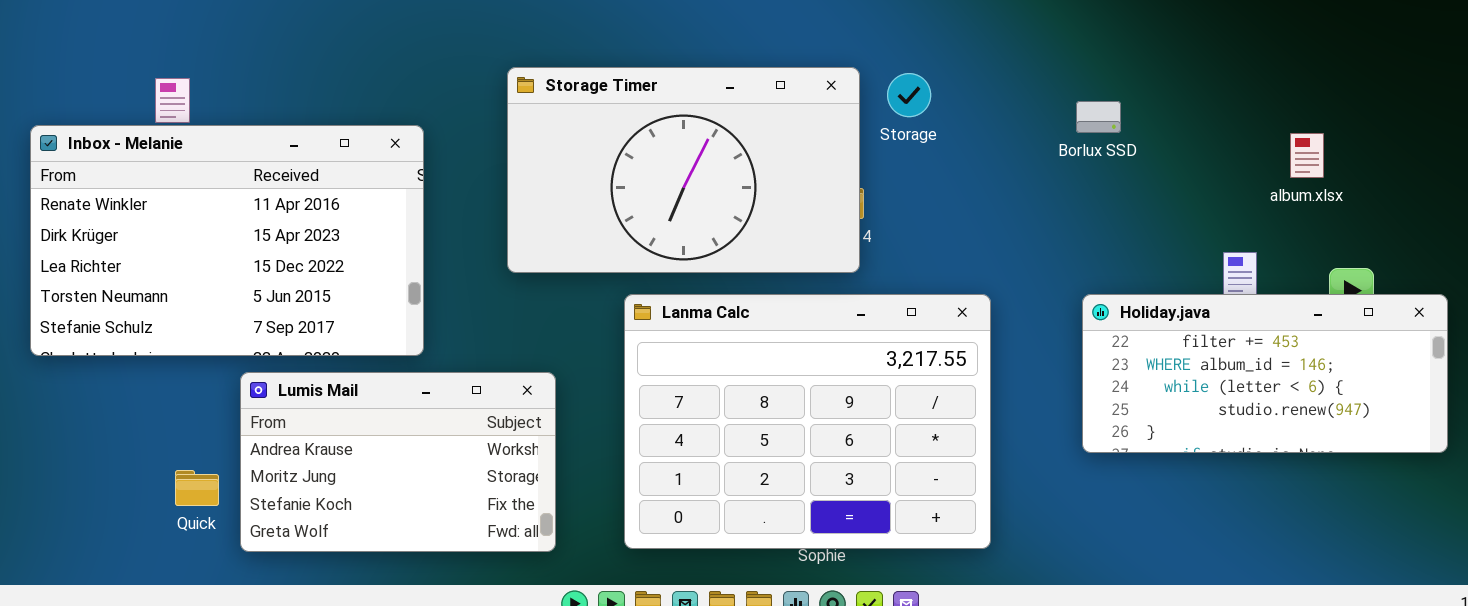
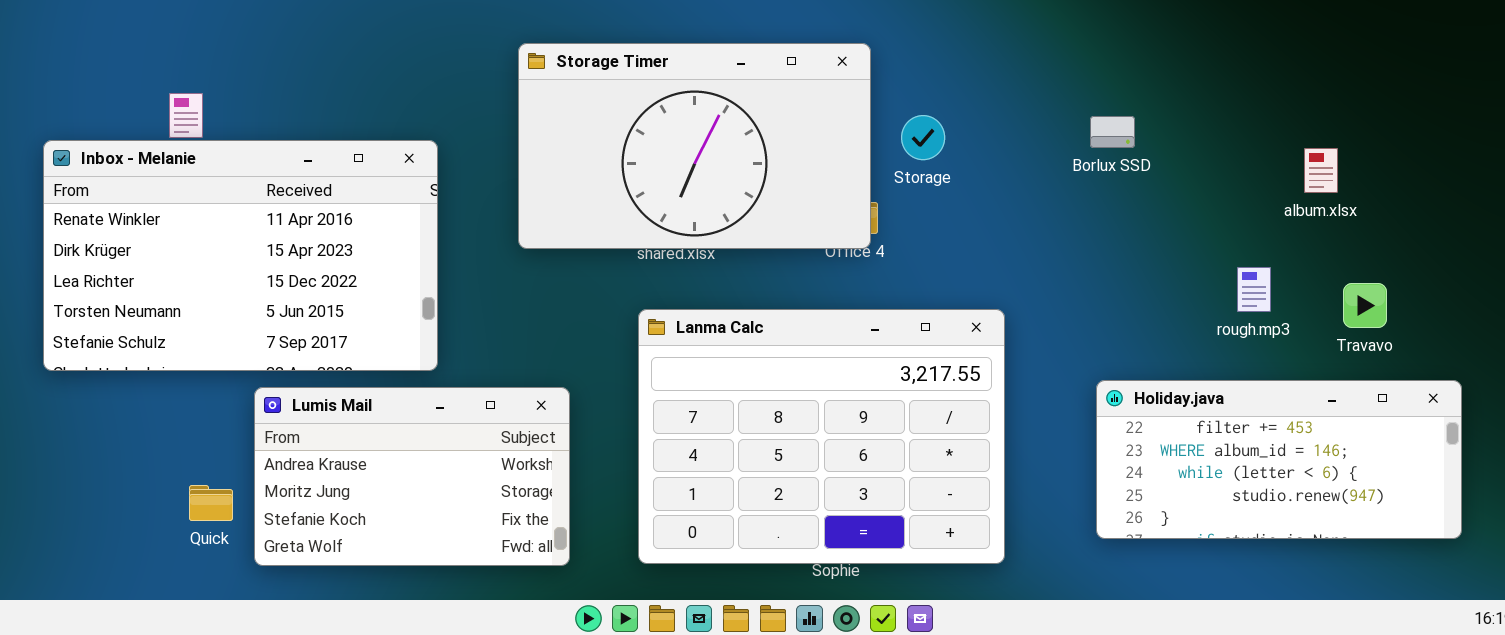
Storage Timer: [507,67,860,273] -> [518,43,871,249], moved
Storage: [887,73,931,117] -> [901,115,945,160], moved
Holiday.java: [1082,294,1448,453] -> [1096,380,1462,539], moved

